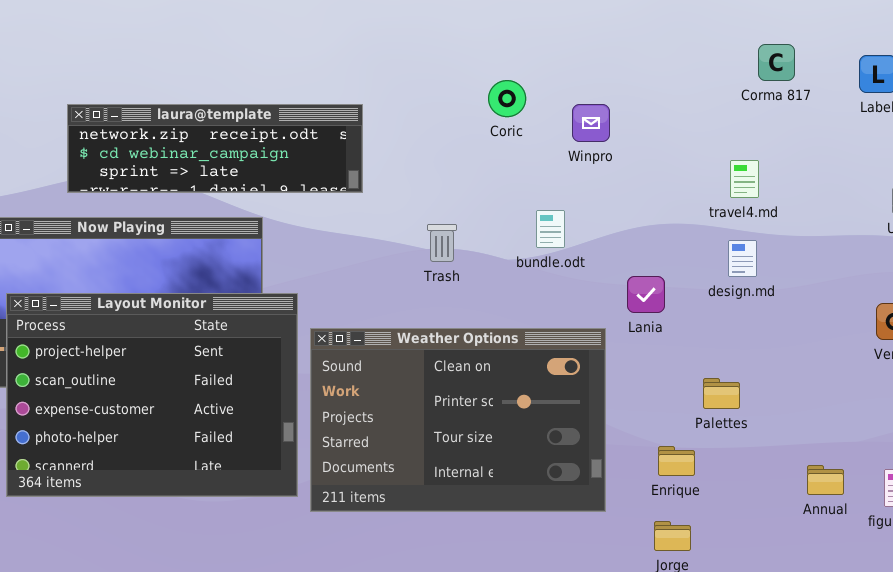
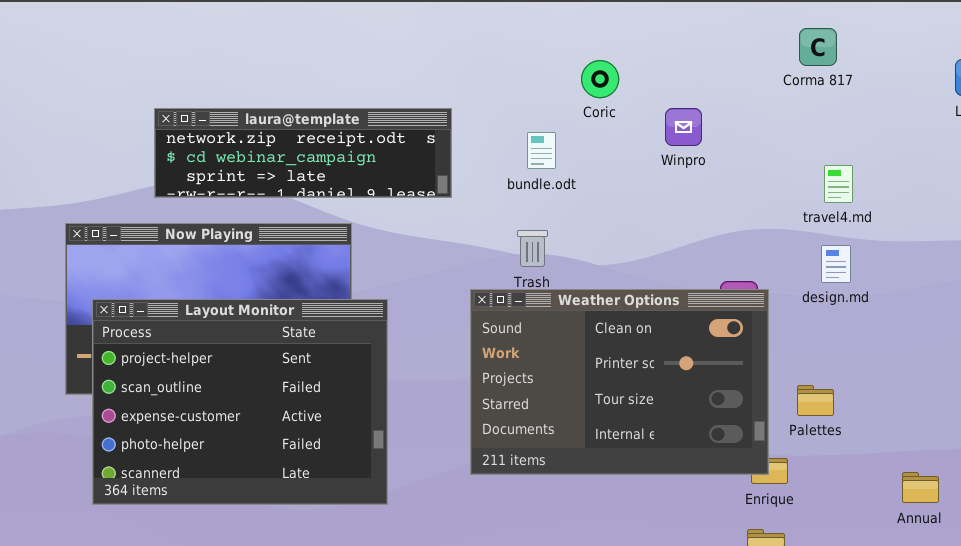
Corma 817: [758,44,795,81] -> [799,28,837,66], moved
Coric: [488,80,526,117] -> [581,60,619,98], moved
bundle.odt: [536,210,565,248] -> [527,132,556,169], moved
Weather Options: [310,328,606,512] -> [470,289,769,475], moved

